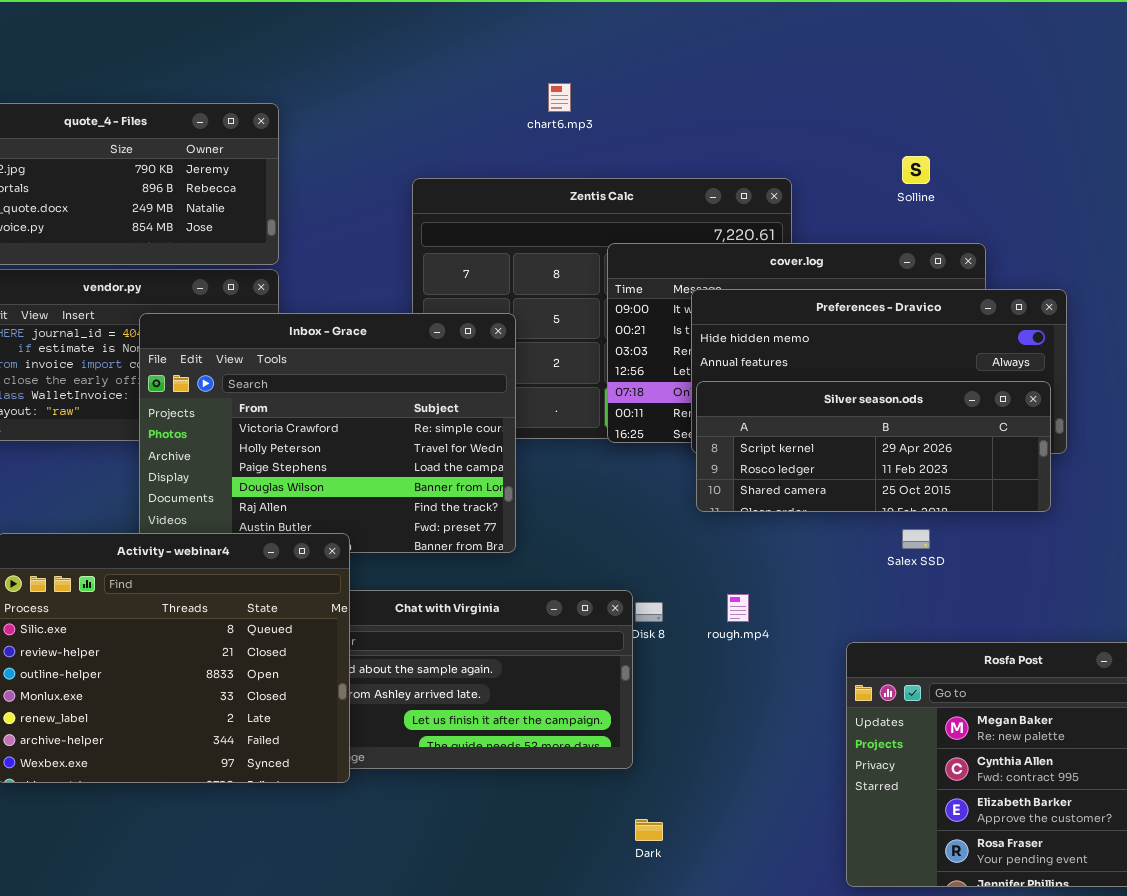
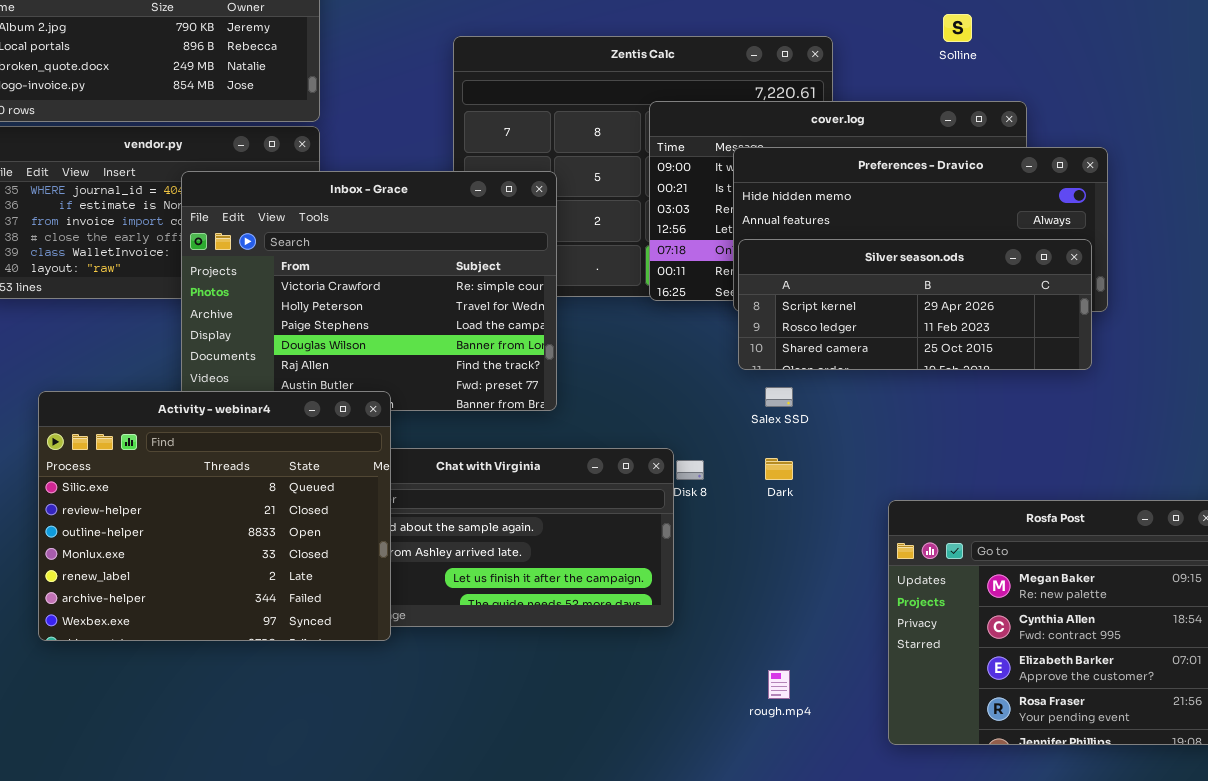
Salex SSD: [902,529,930,549] -> [765,387,793,407], moved
rough.mp4: [727,594,749,622] -> [768,670,790,699], moved
Dark: [635,819,663,841] -> [765,458,793,480], moved

